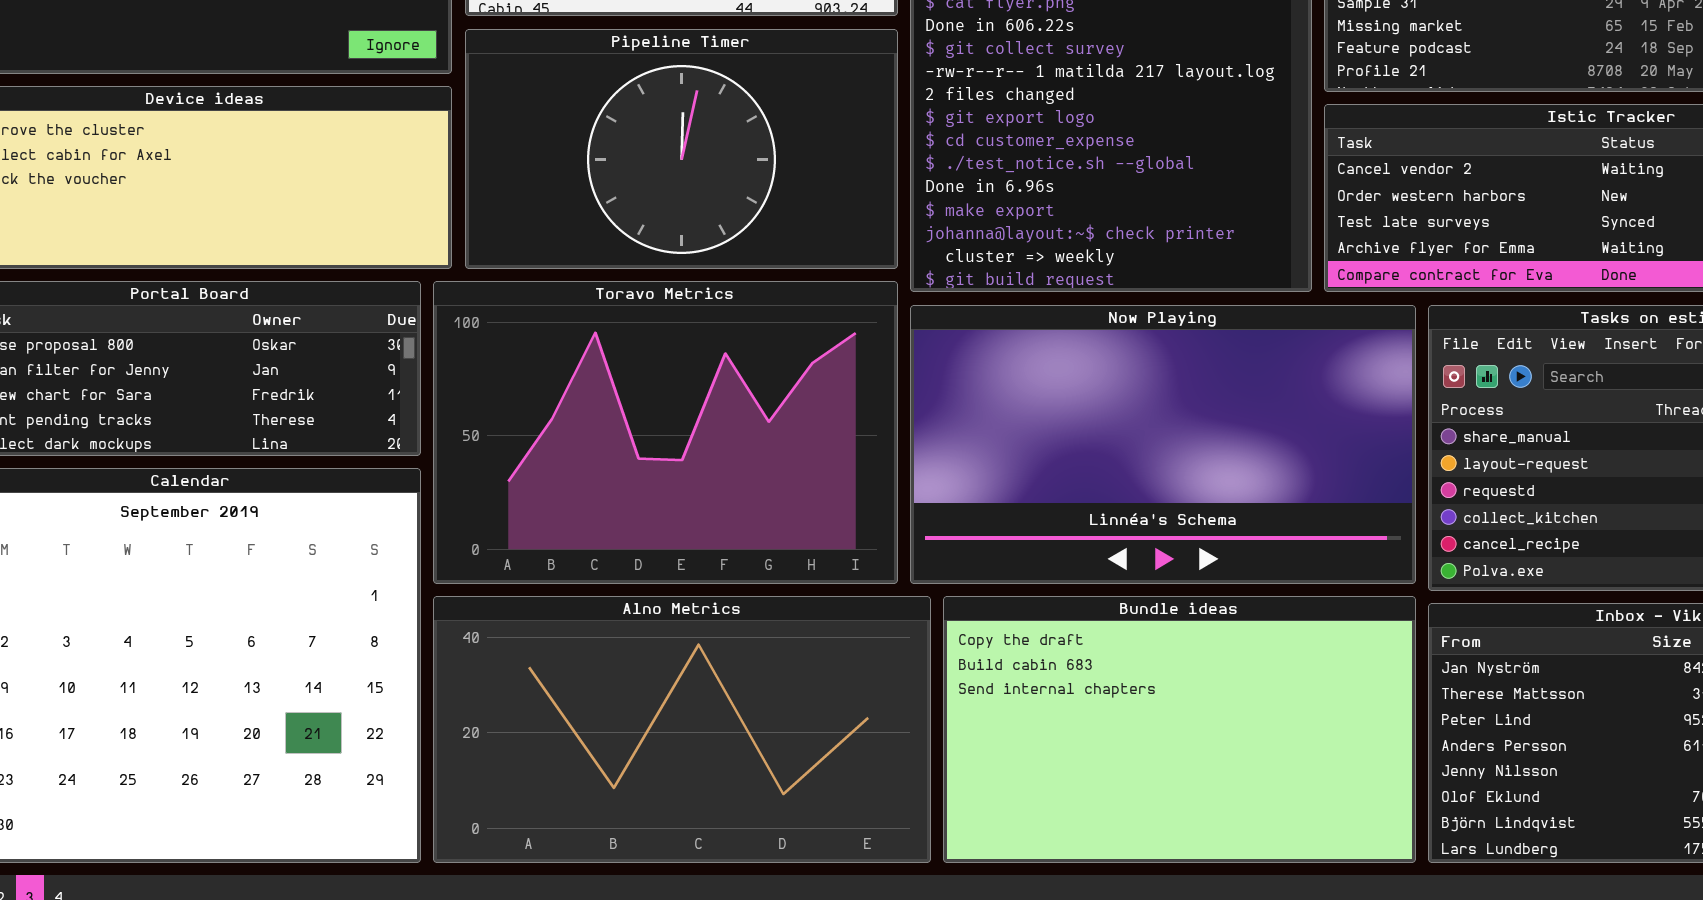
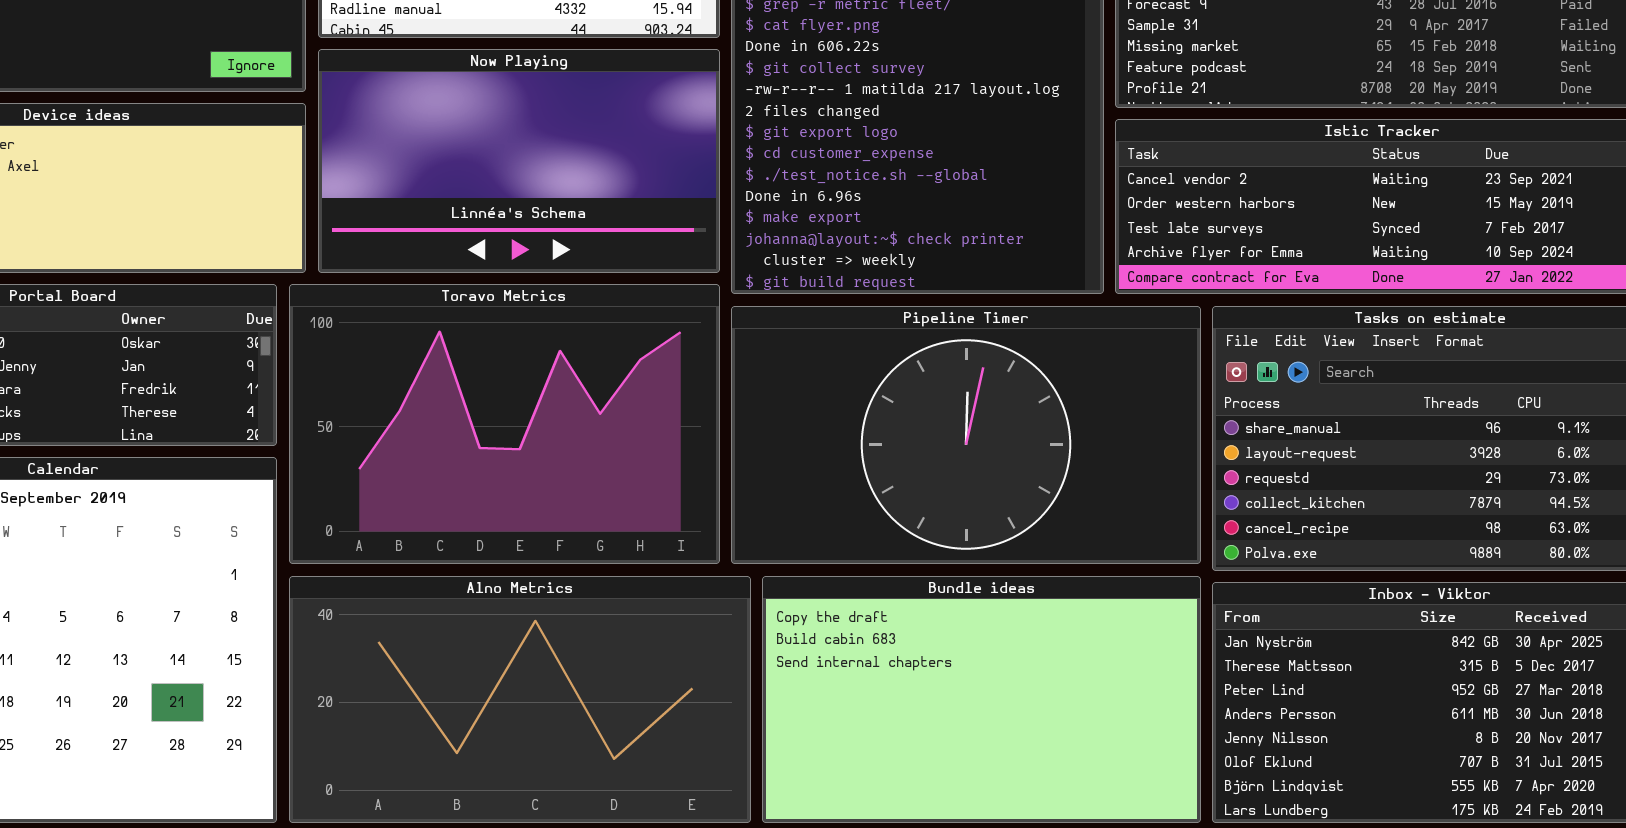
Pipeline Timer: [465,29,898,269] -> [731,306,1201,564], moved, resized
Now Playing: [910,305,1416,584] -> [318,49,720,273], moved, resized

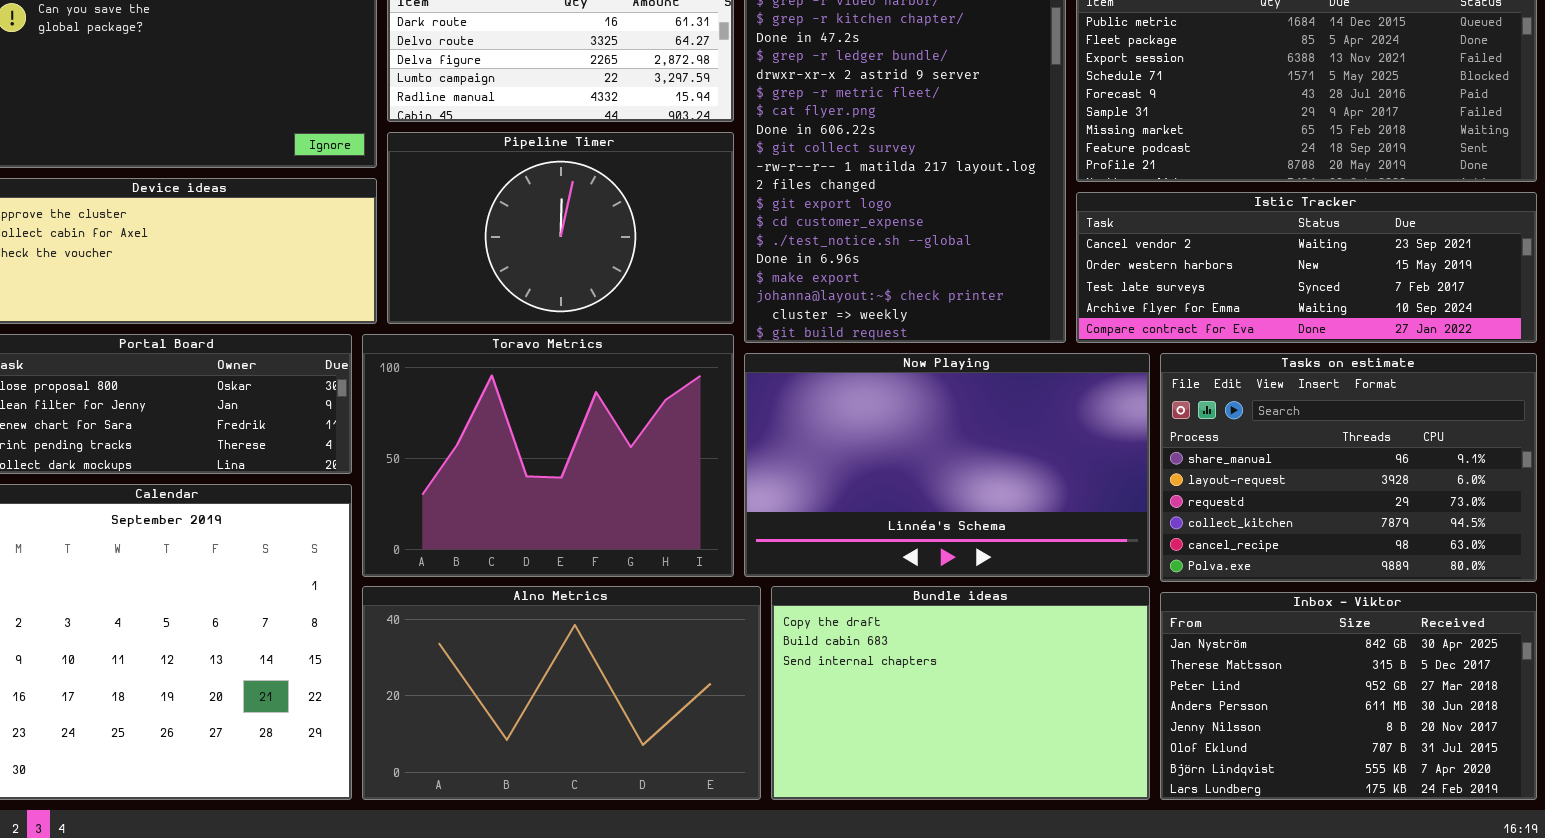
Now Playing: [318,49,720,273] -> [744,353,1150,577], moved, resized
Pipeline Timer: [731,306,1201,564] -> [387,132,734,324], moved, resized

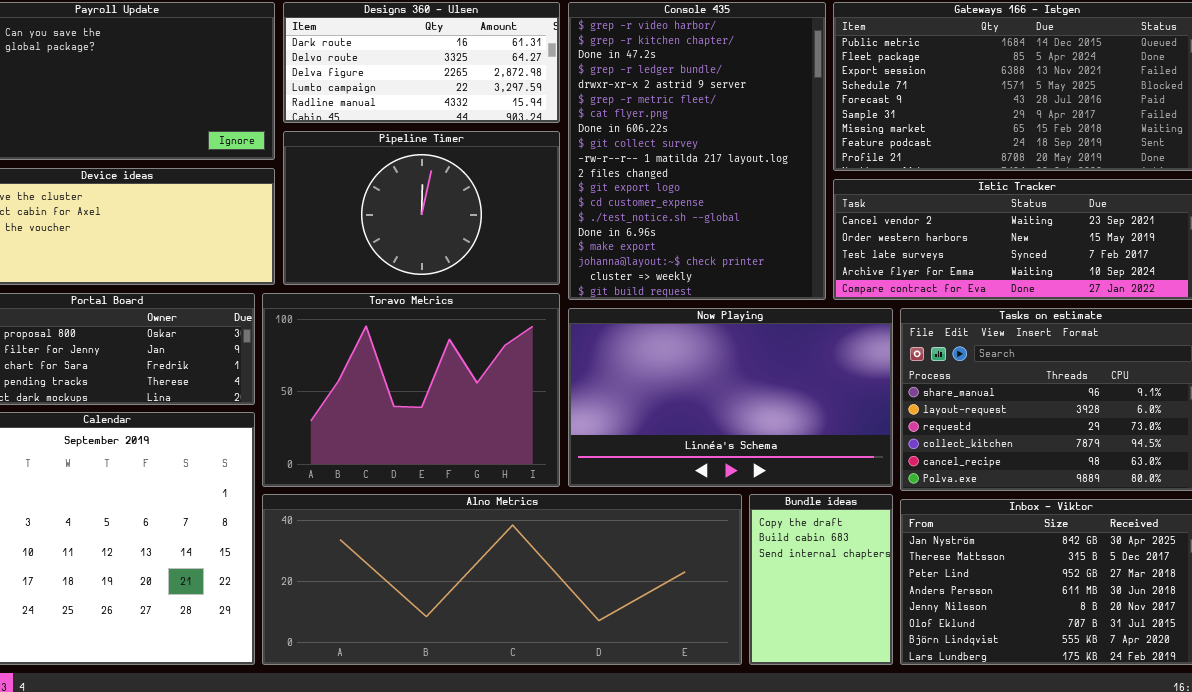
Alno Metrics: [362,586,761,800] -> [262,494,742,665], resized
Bundle ideas: [771,586,1150,800] -> [749,494,893,665], resized

